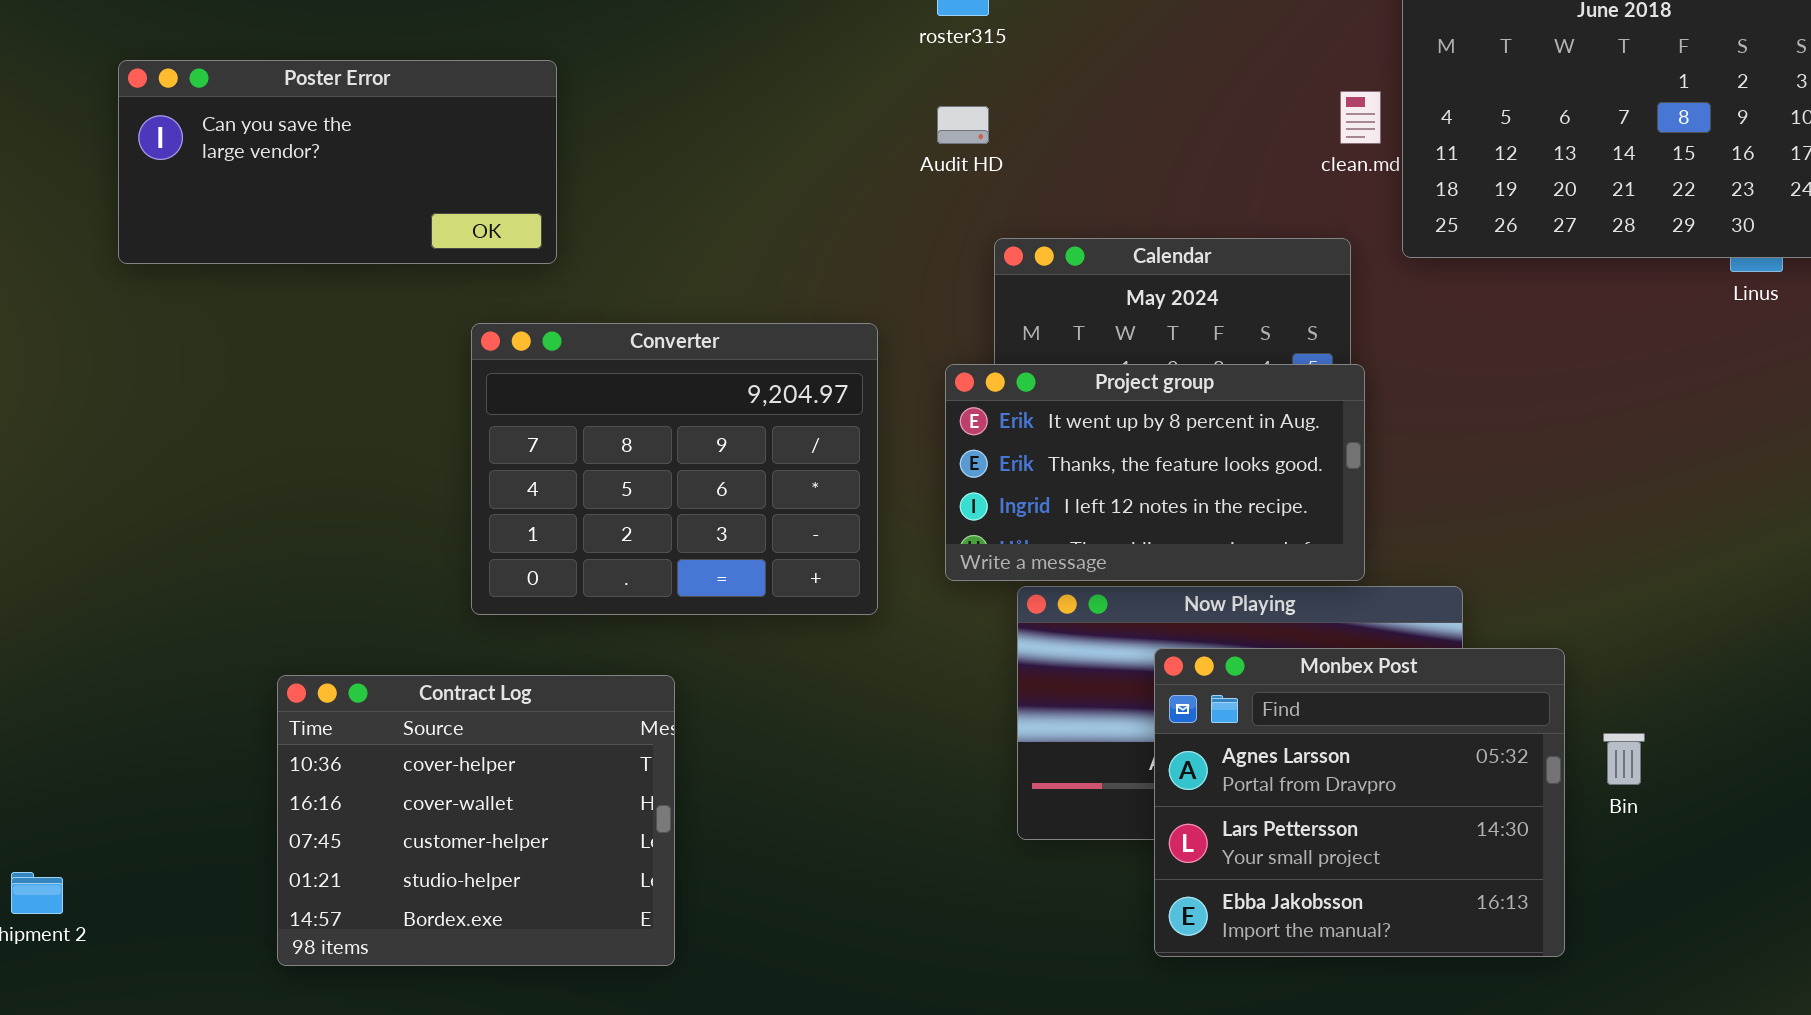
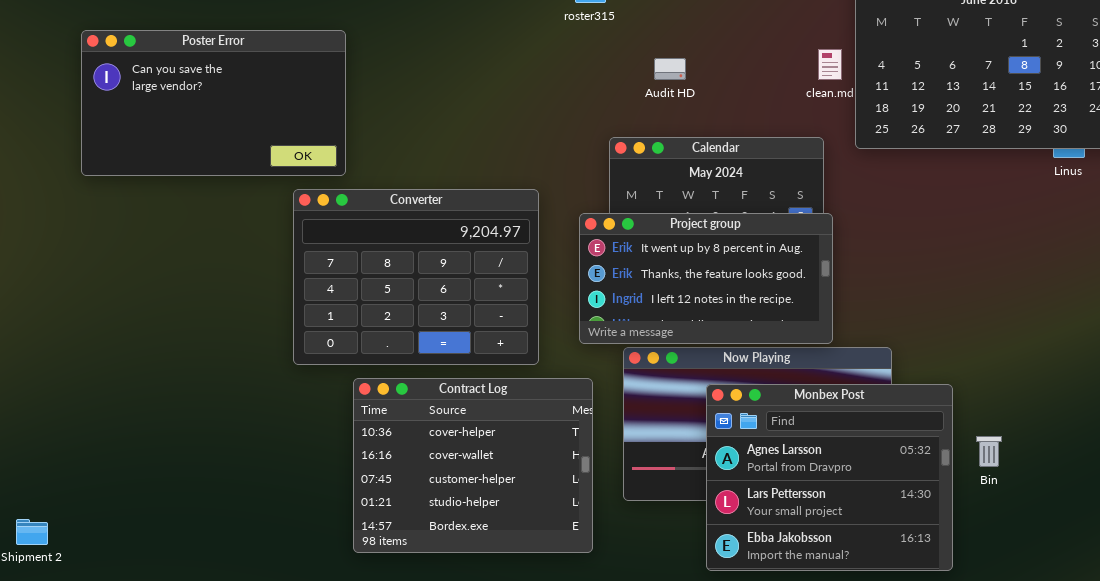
Poster Error: [118,60,557,264] -> [81,30,346,176], resized
Audit HD: [937,106,989,144] -> [654,58,686,80], moved
Contract Log: [277,675,675,966] -> [353,378,593,553], moved

